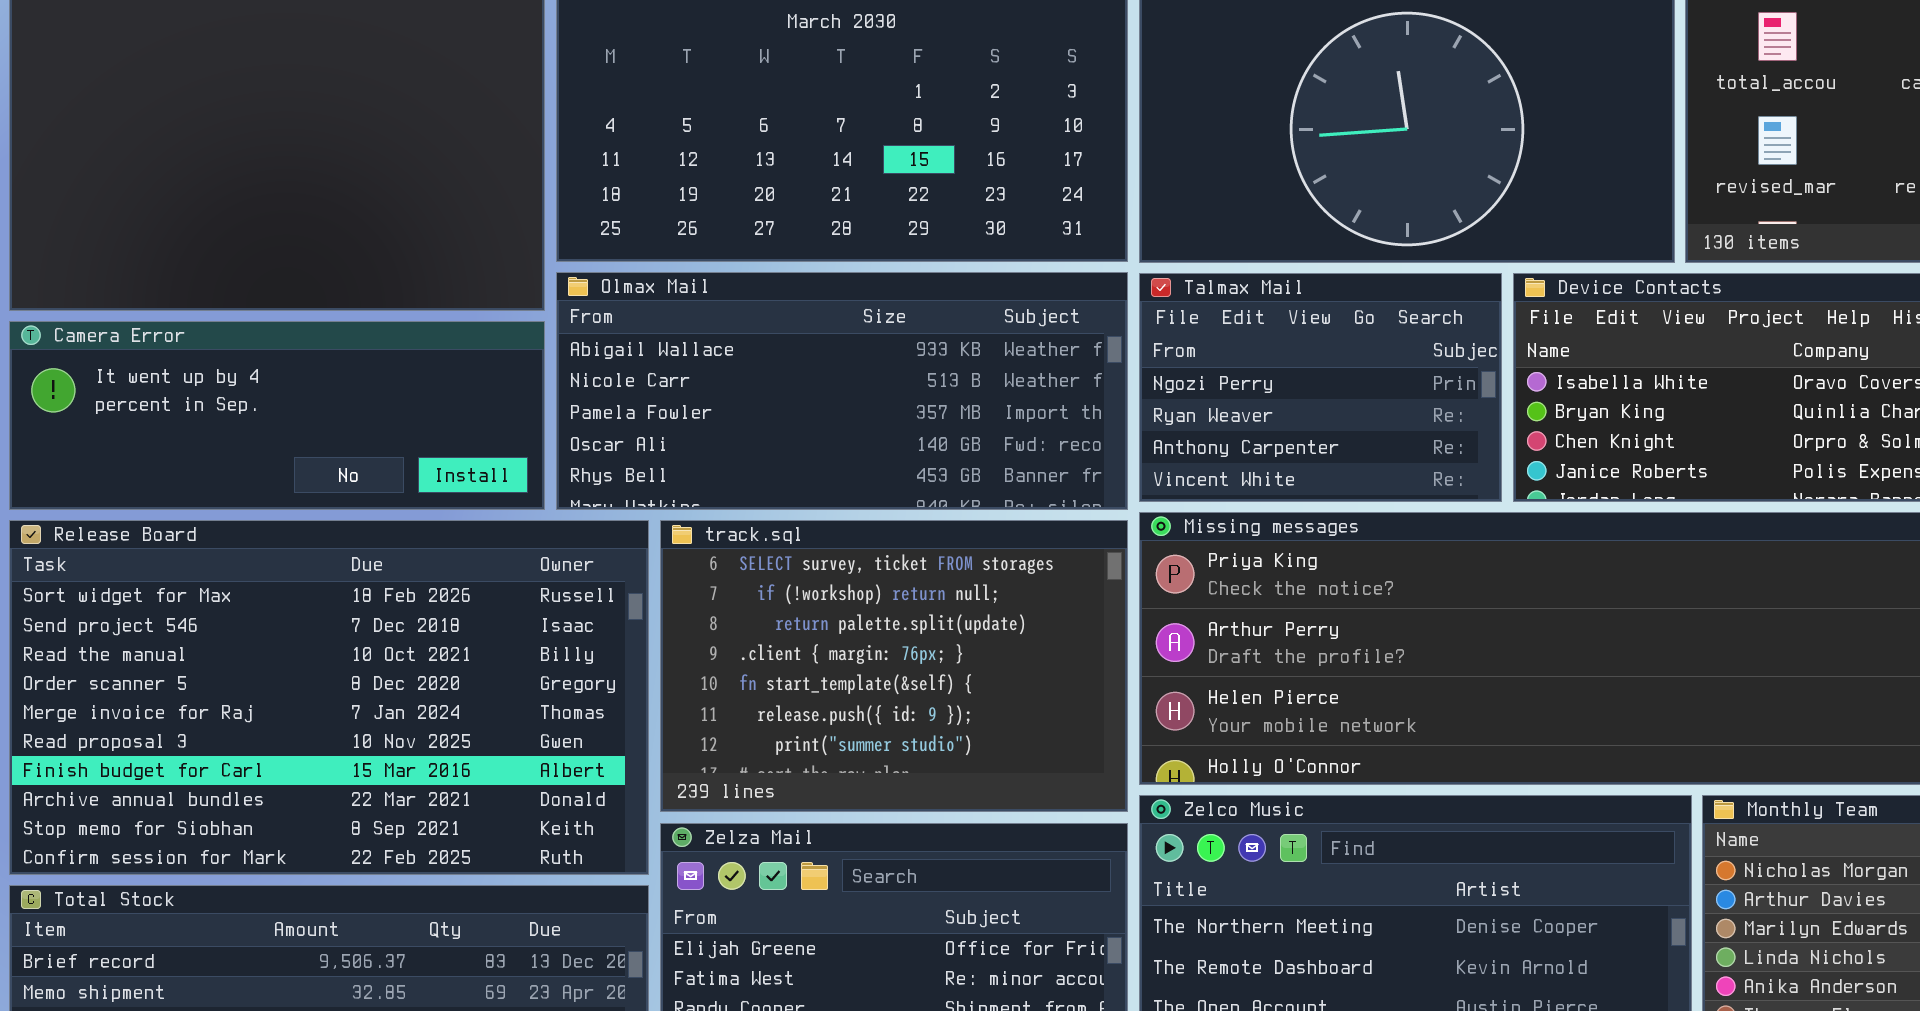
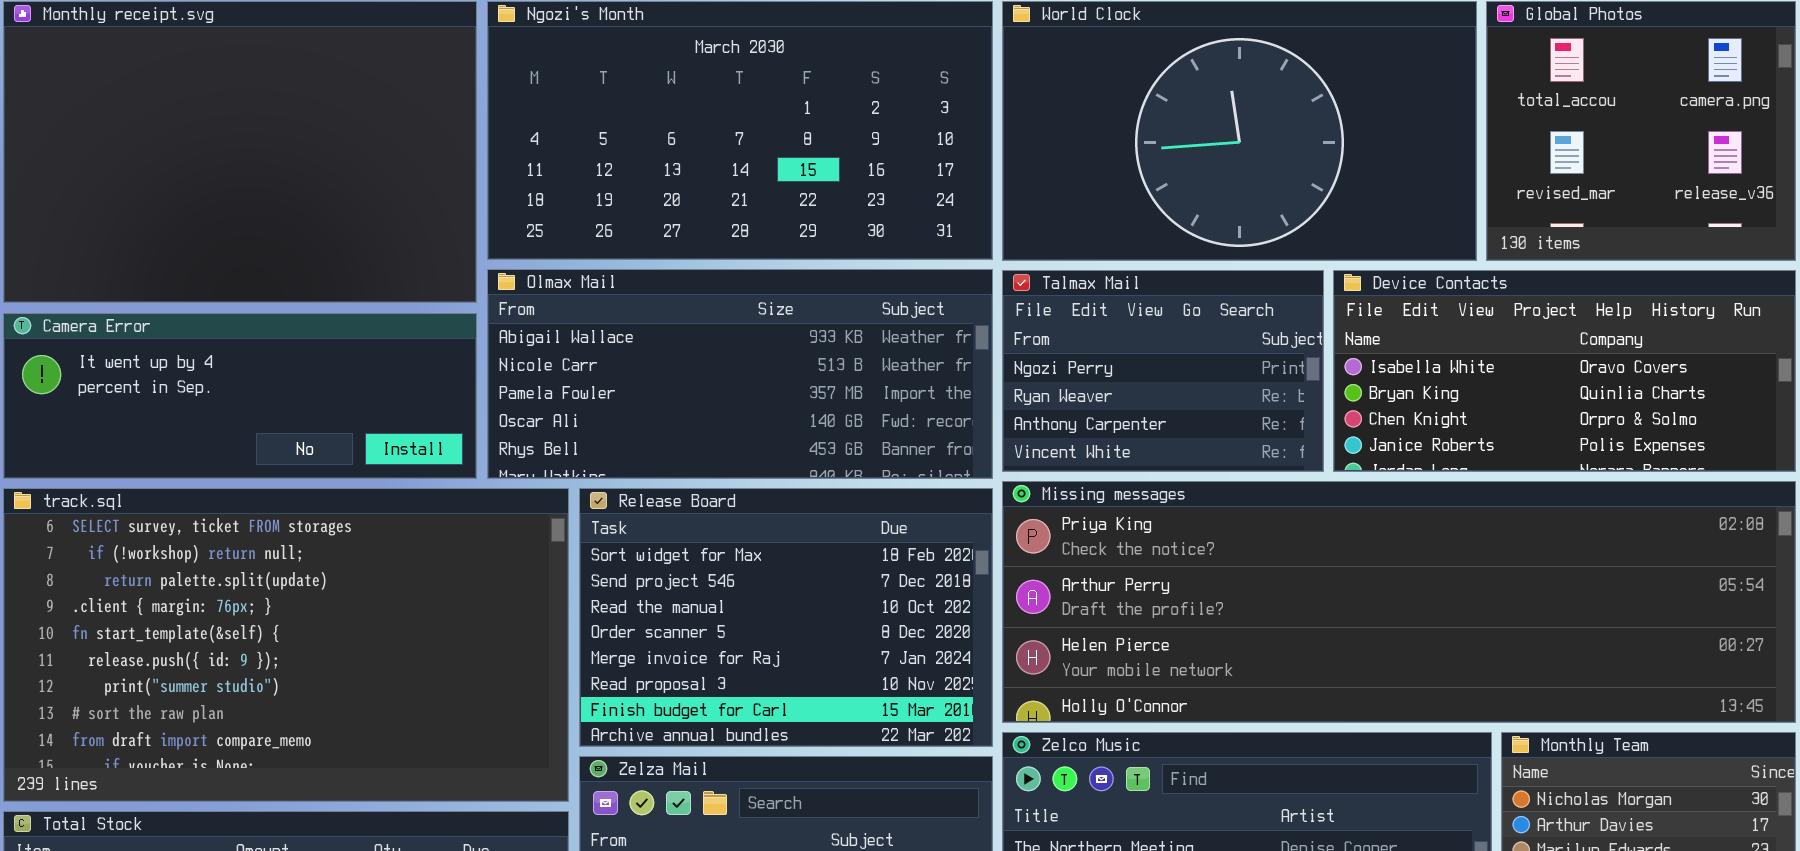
Release Board: [9,520,649,875] -> [579,488,993,747], moved, resized
track.sql: [660,520,1128,812] -> [3,488,569,802], moved, resized

